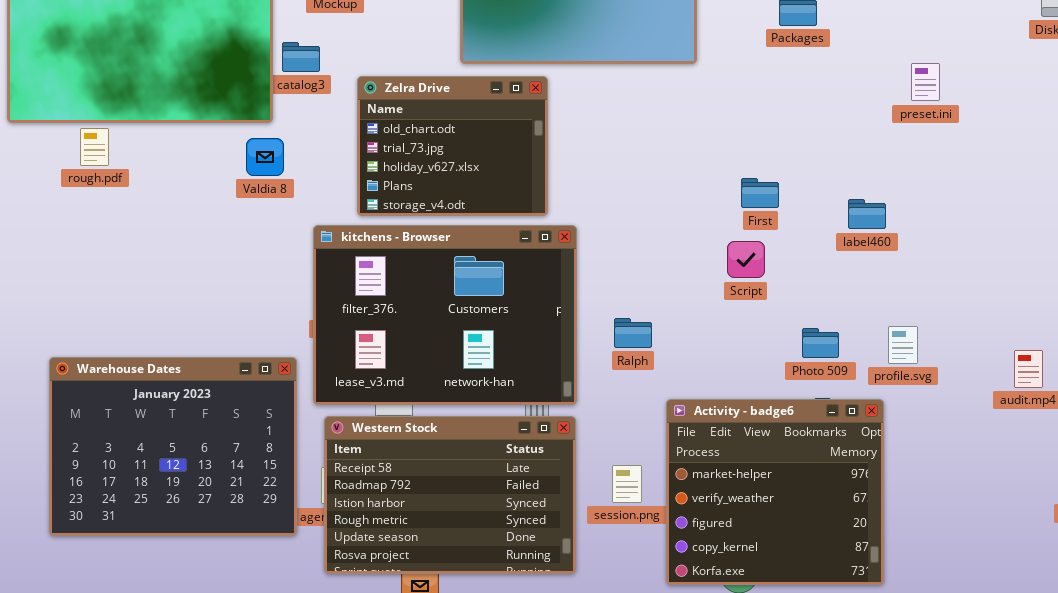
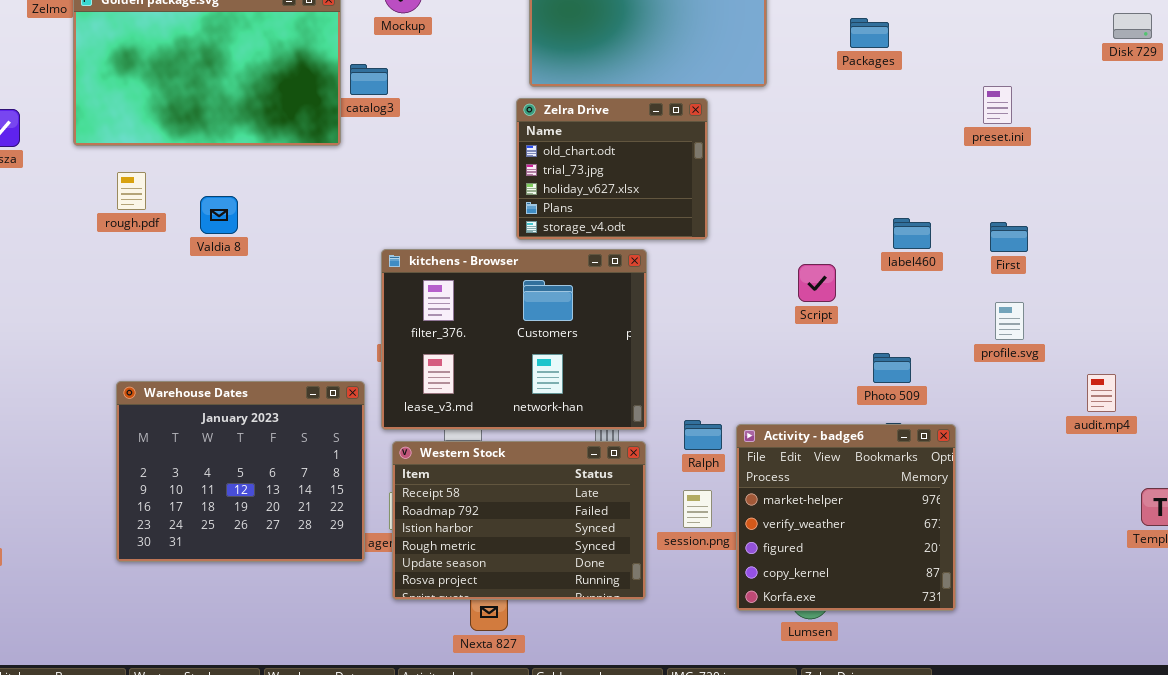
Zelra Drive: [357,76,548,216] -> [516,98,708,240], moved
rough.pdf: [80,128,109,166] -> [117,172,146,210], moved
Valdia 8: [246,138,284,176] -> [200,196,238,234], moved
First: [741,178,779,208] -> [990,222,1028,252], moved
label460: [848,199,886,229] -> [893,218,931,249], moved
Ralph: [614,318,652,348] -> [684,420,722,450], moved
profile.svg: [888,326,918,364] -> [995,302,1024,340], moved

